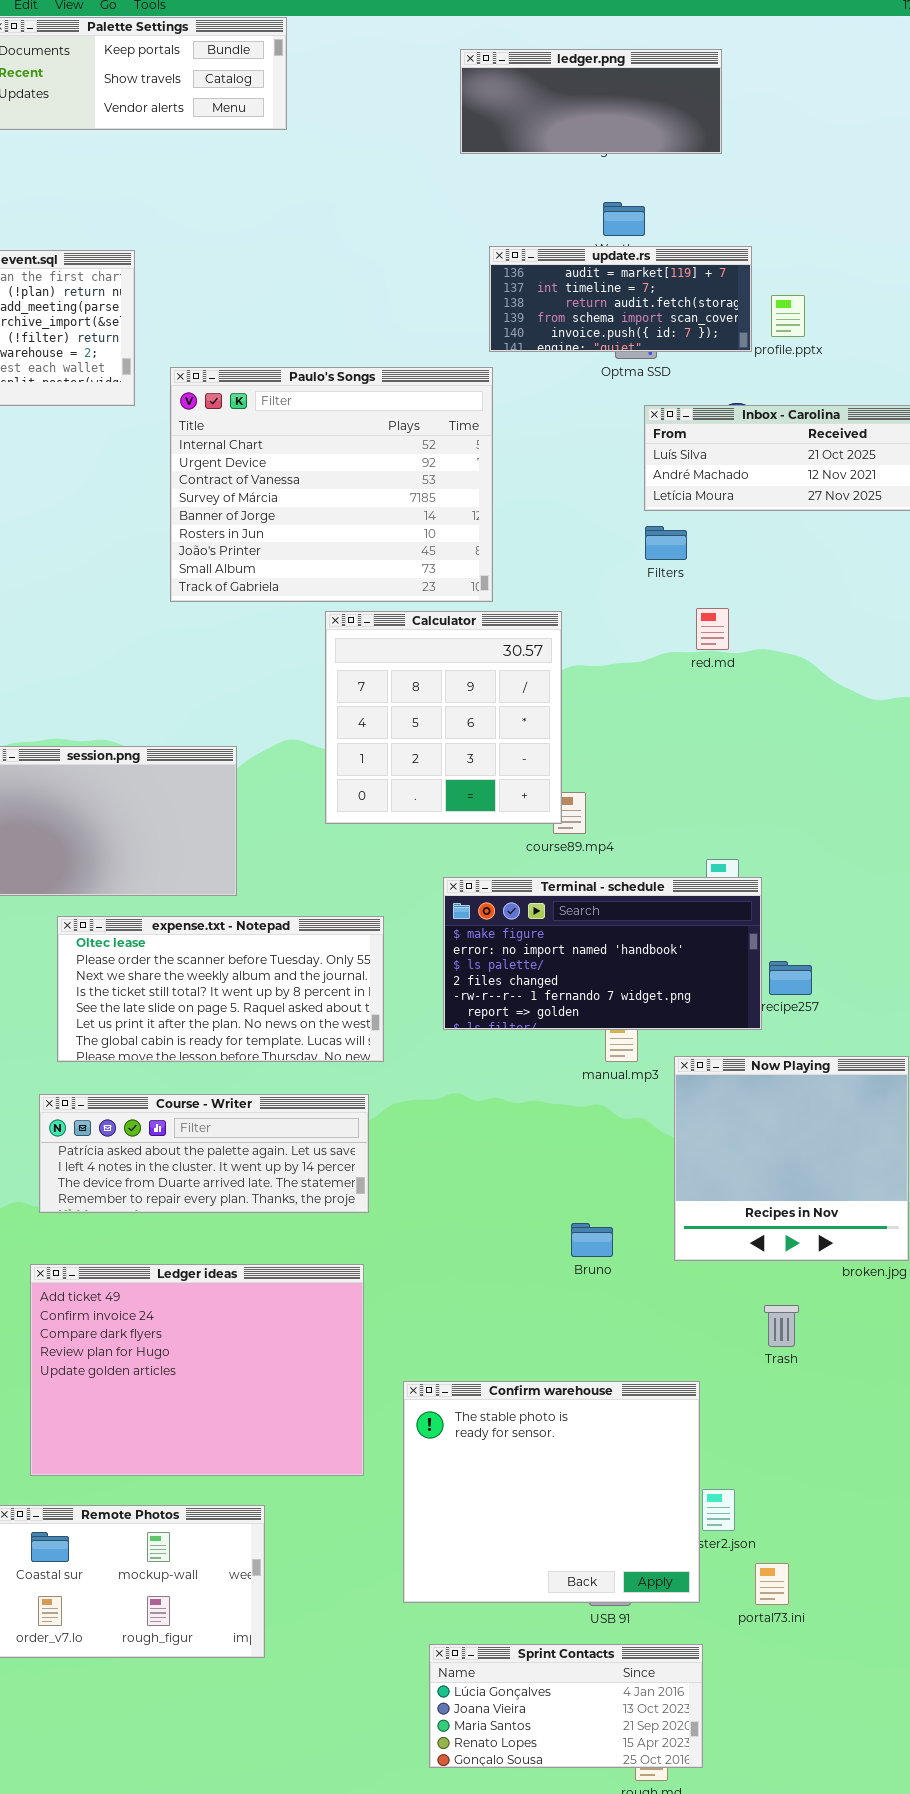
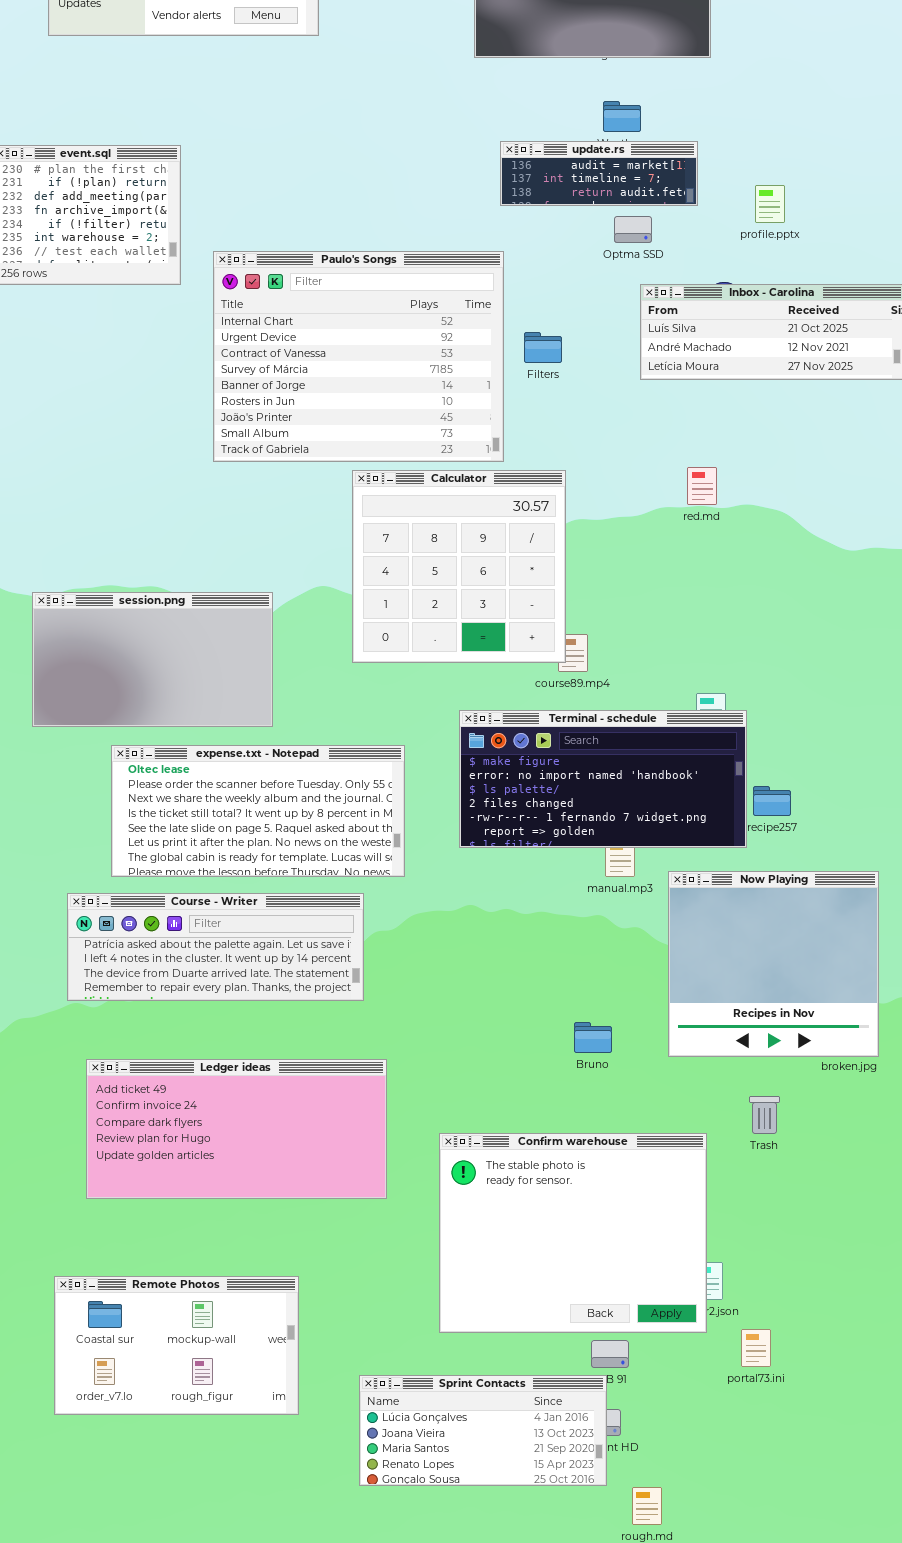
update.rs: [489,246,752,352] -> [500,141,698,206], resized
Filters: [645,526,687,560] -> [524,332,562,363], moved
Course - Writer: [39,1094,369,1213] -> [67,893,364,1001], moved
Ledger ideas: [30,1264,364,1476] -> [86,1059,387,1199], resized
Confirm warehouse: [403,1381,700,1603] -> [439,1133,707,1333], moved
Sprint Contacts: [429,1644,703,1768] -> [359,1375,607,1486], moved

